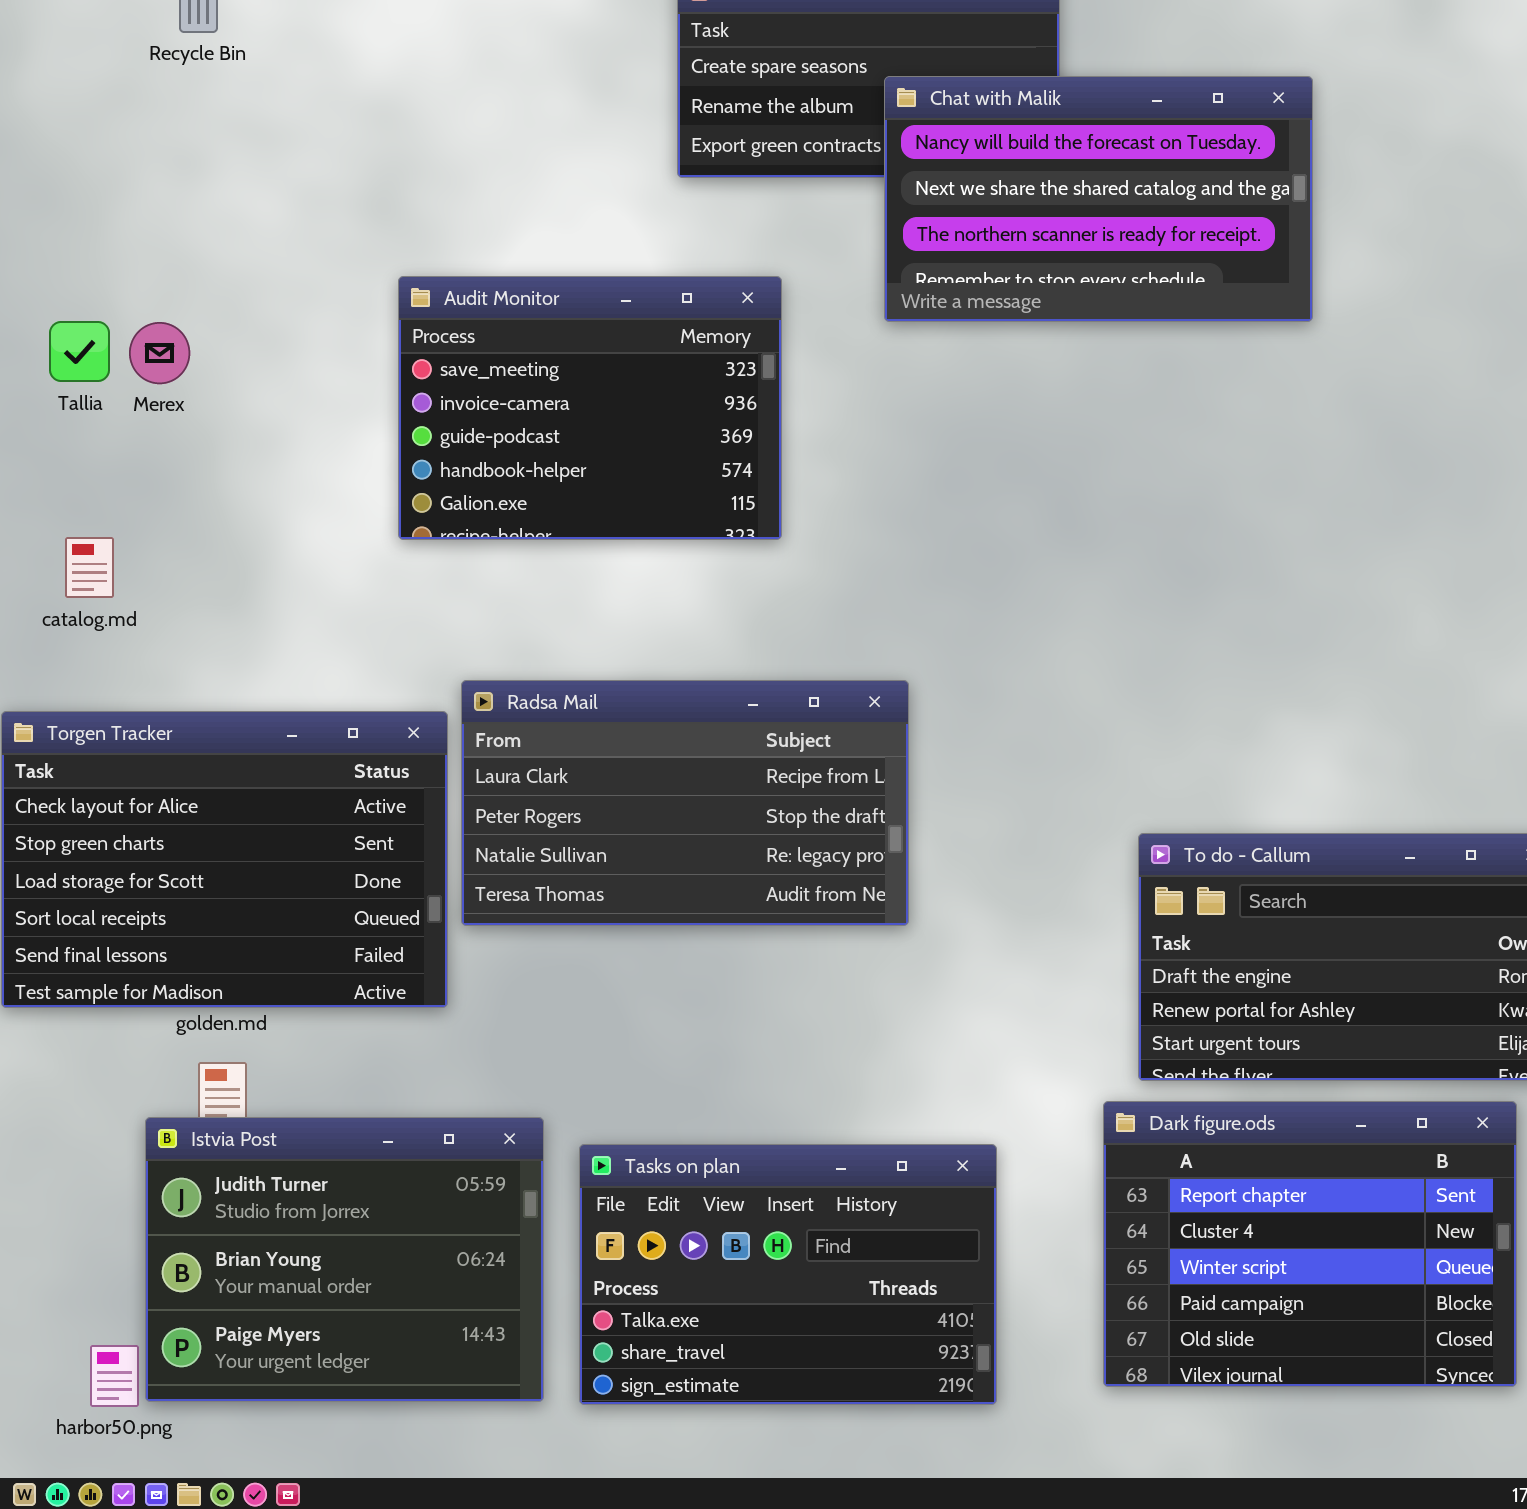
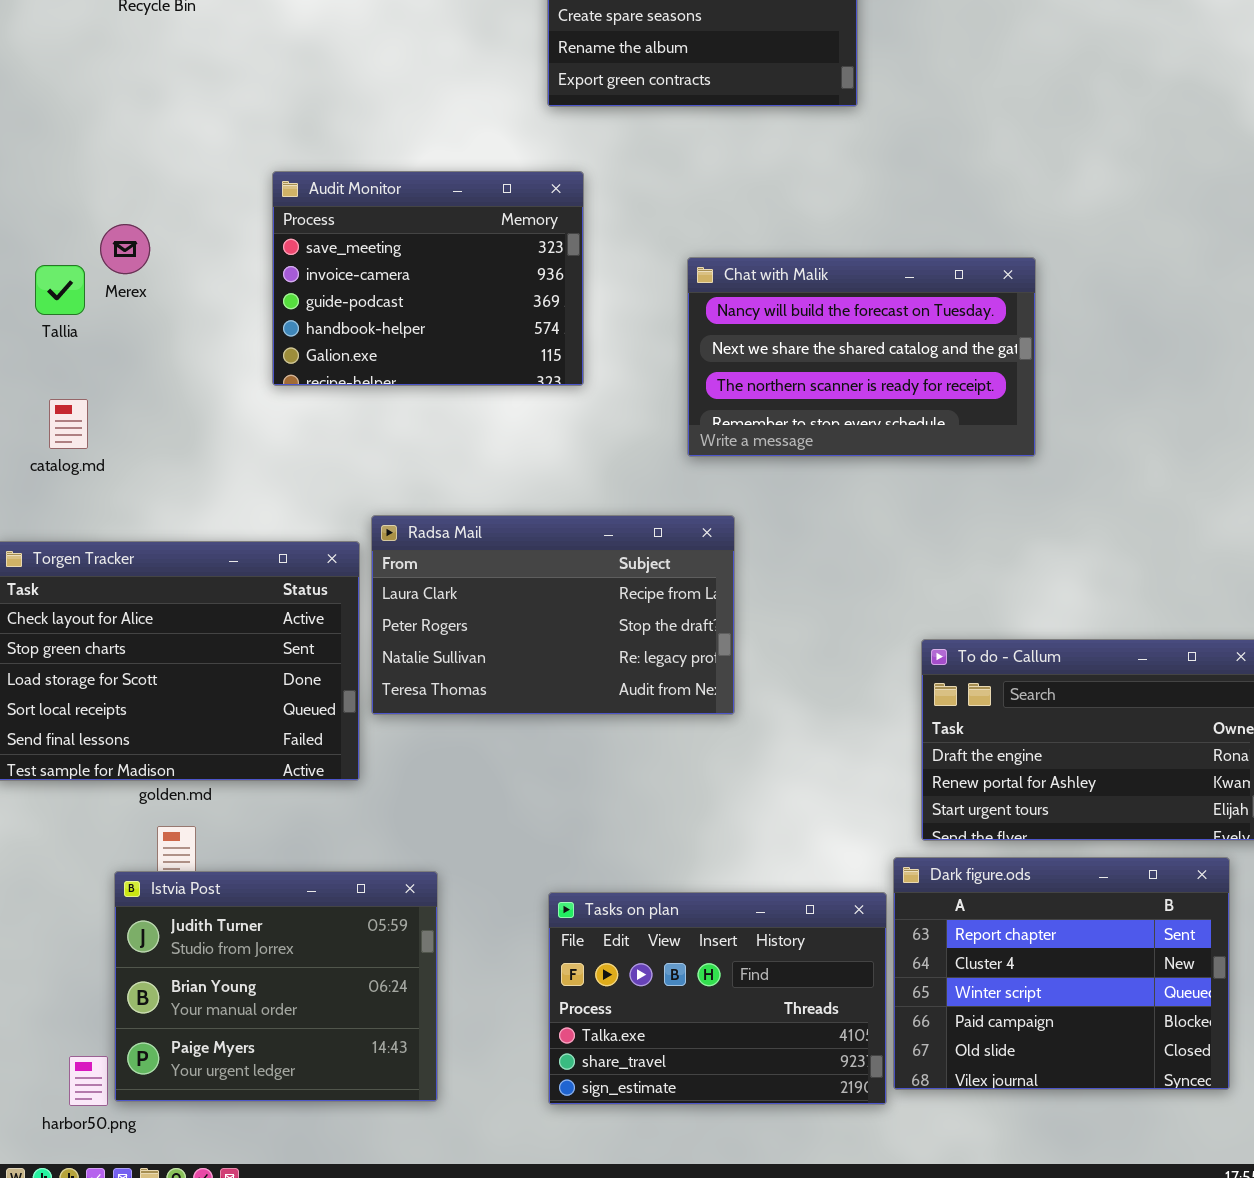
Chat with Malik: [884,76,1313,322] -> [687,257,1036,457], moved
Audit Monitor: [398,276,782,540] -> [272,171,584,386], moved
Tallia: [49,321,110,382] -> [35,265,85,315], moved
Tasks on plan: [579,1144,997,1405] -> [548,892,887,1105], moved

